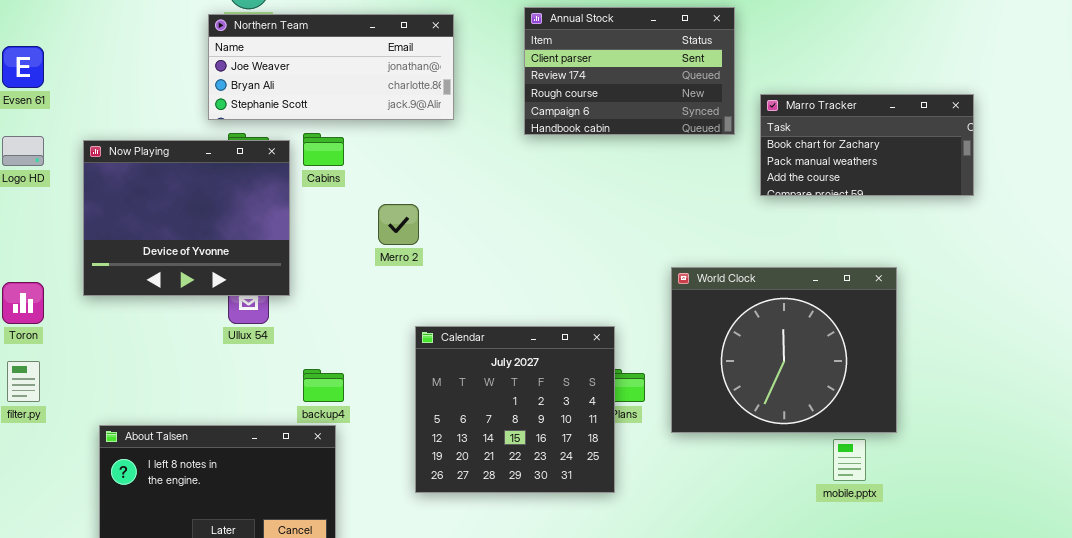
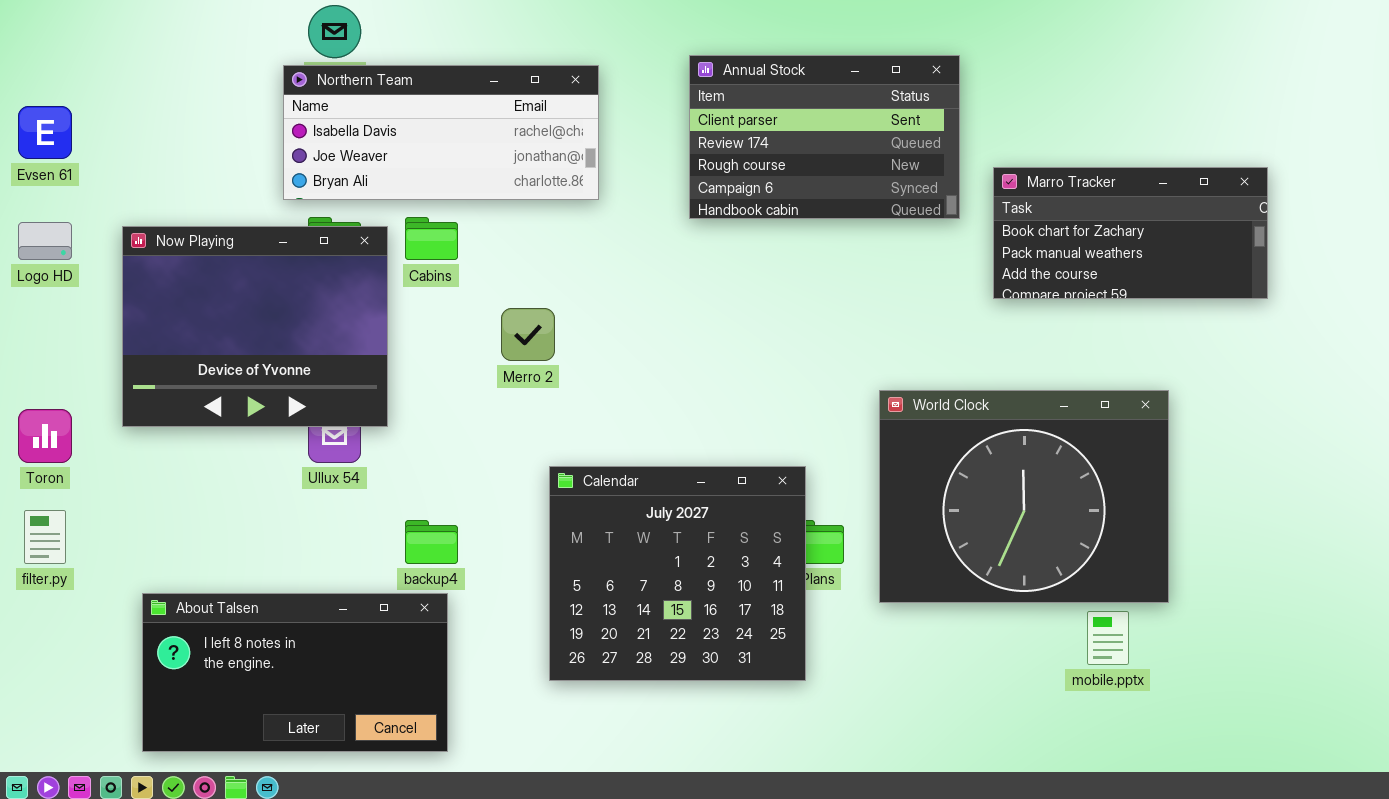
Northern Team: [208,14,454,120] -> [283,65,599,200], scrolled up 1 row

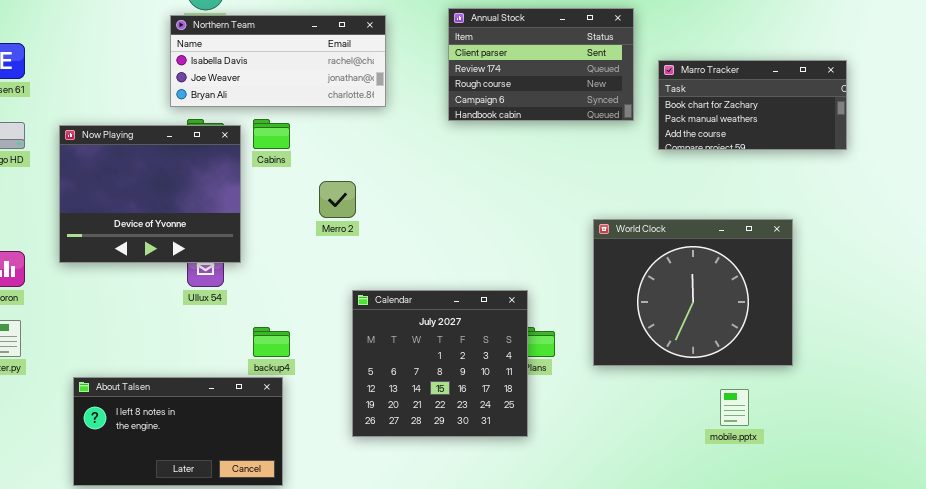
Marro Tracker: [993,167,1268,299] -> [658,60,847,150], moved
World Clock: [879,390,1169,603] -> [593,219,793,366], moved

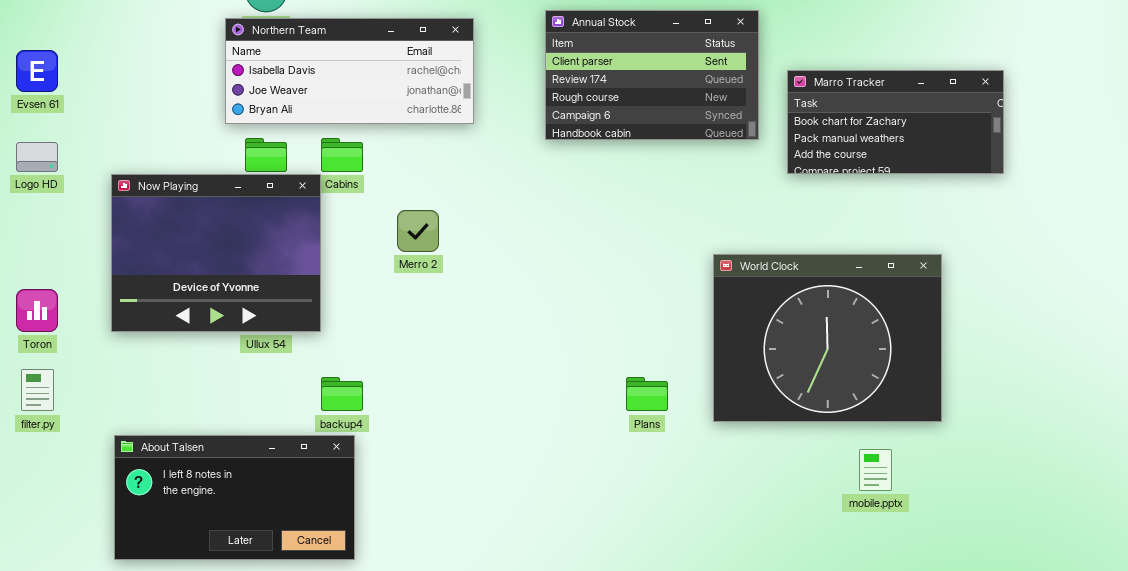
Now Playing: [59,125,241,263] -> [111,174,321,332], moved
Calendar: [352,290,528,437] -> none, closed

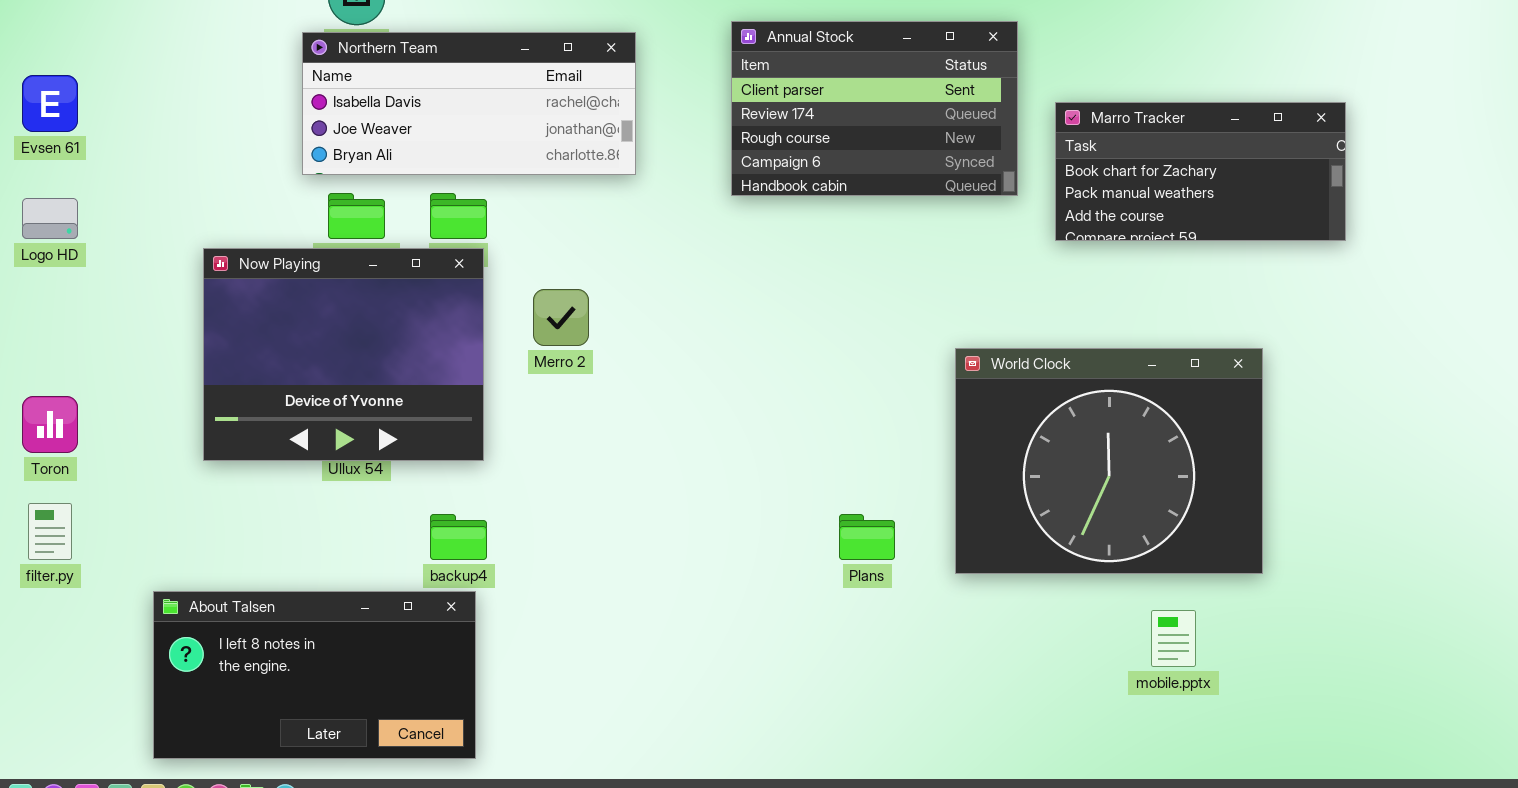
Now Playing: [111,174,321,332] -> [203,248,484,461], moved

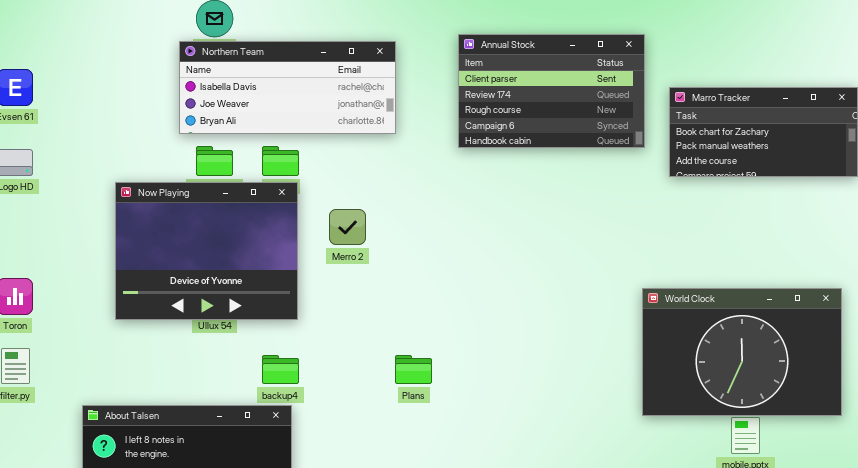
World Clock: [955,348,1263,574] -> [642,288,842,416], moved, resized
Plans: [839,514,895,560] -> [395,355,432,384], moved

